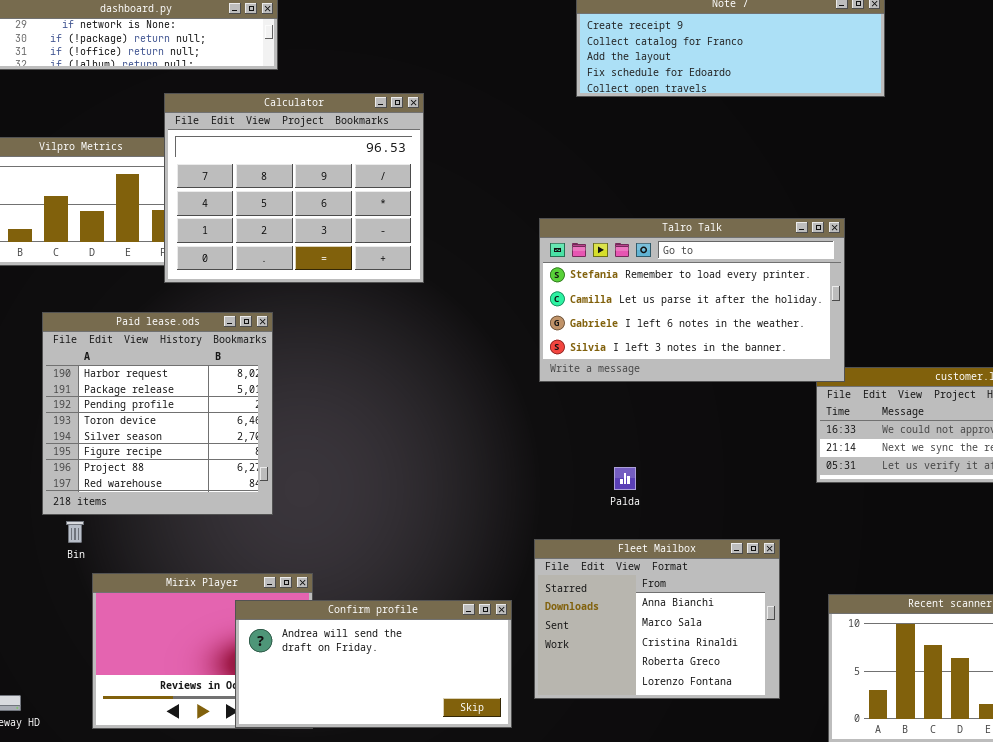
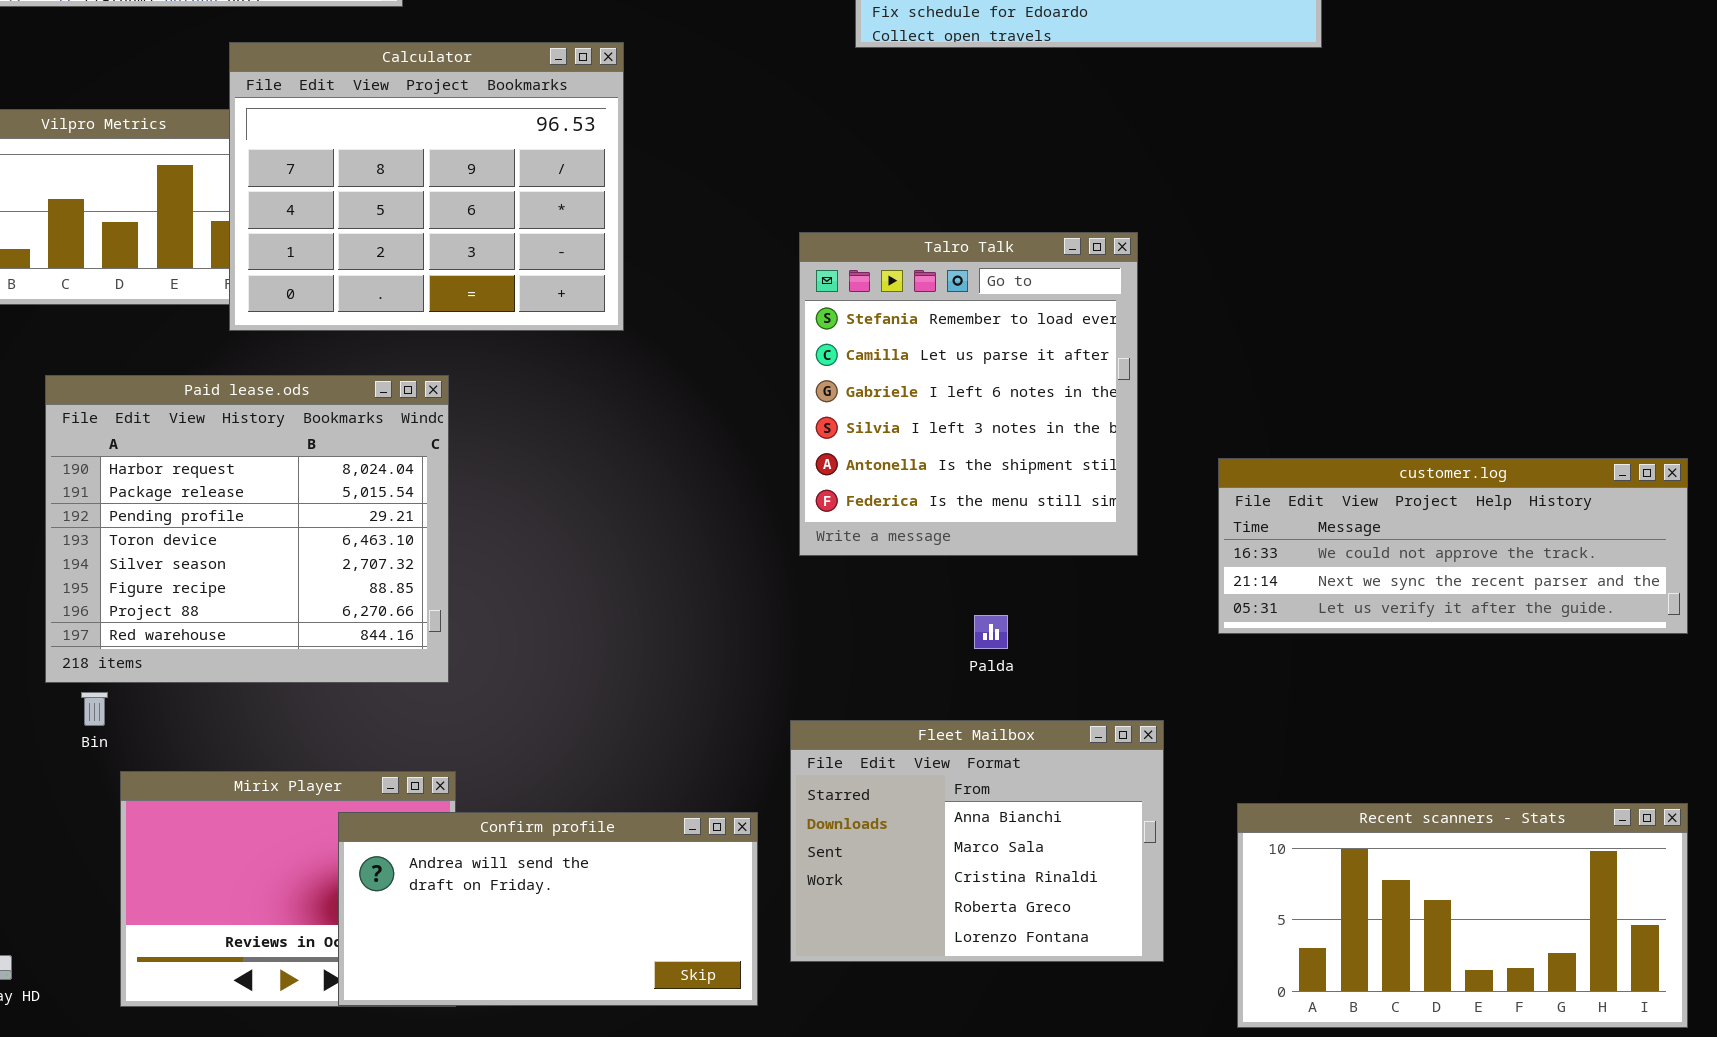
Talro Talk: [539,218,845,382] -> [799,232,1138,556], resized
Paid lease.ods: [42,312,273,515] -> [45,375,449,683], resized
Palda: [614,467,636,490] -> [974,615,1008,649], moved

